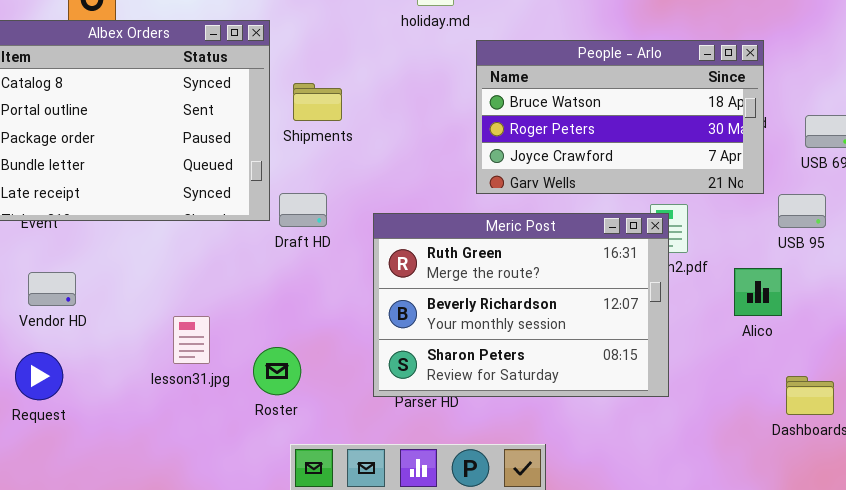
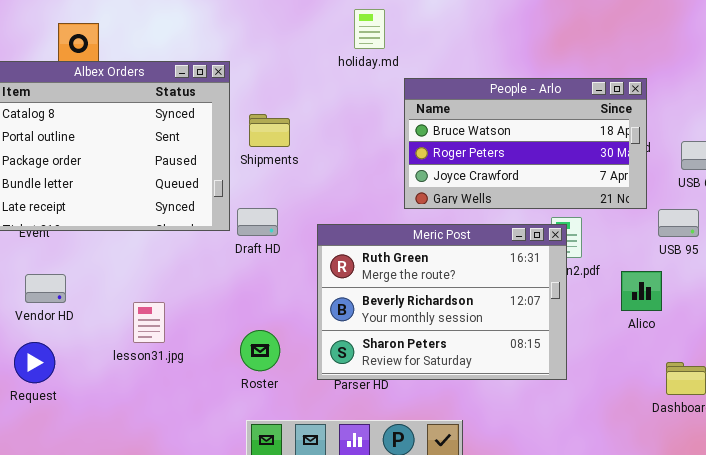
lesson31.jpg: [173,316,210,364] -> [133,302,165,343], moved
Roster: [253,347,301,395] -> [240,330,280,371], moved

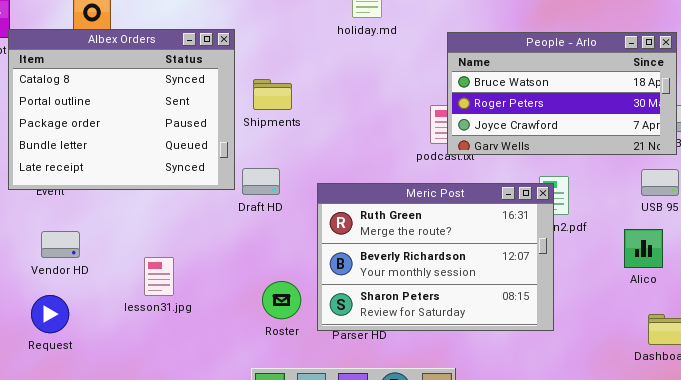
People - Arlo: [404,78,647,209] -> [447,32,677,155], moved
Alico: [621,271,662,311] -> [624,229,663,268], moved
Roster: [240,330,280,371] -> [262,281,301,319], moved

